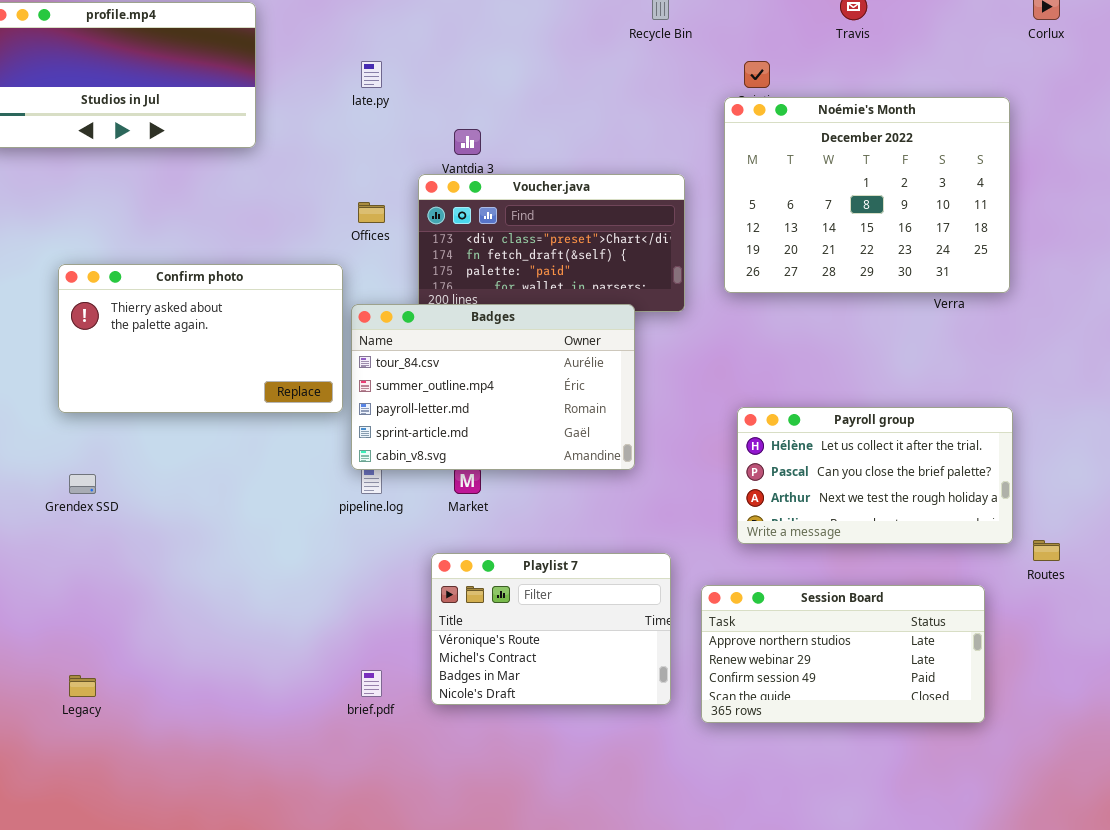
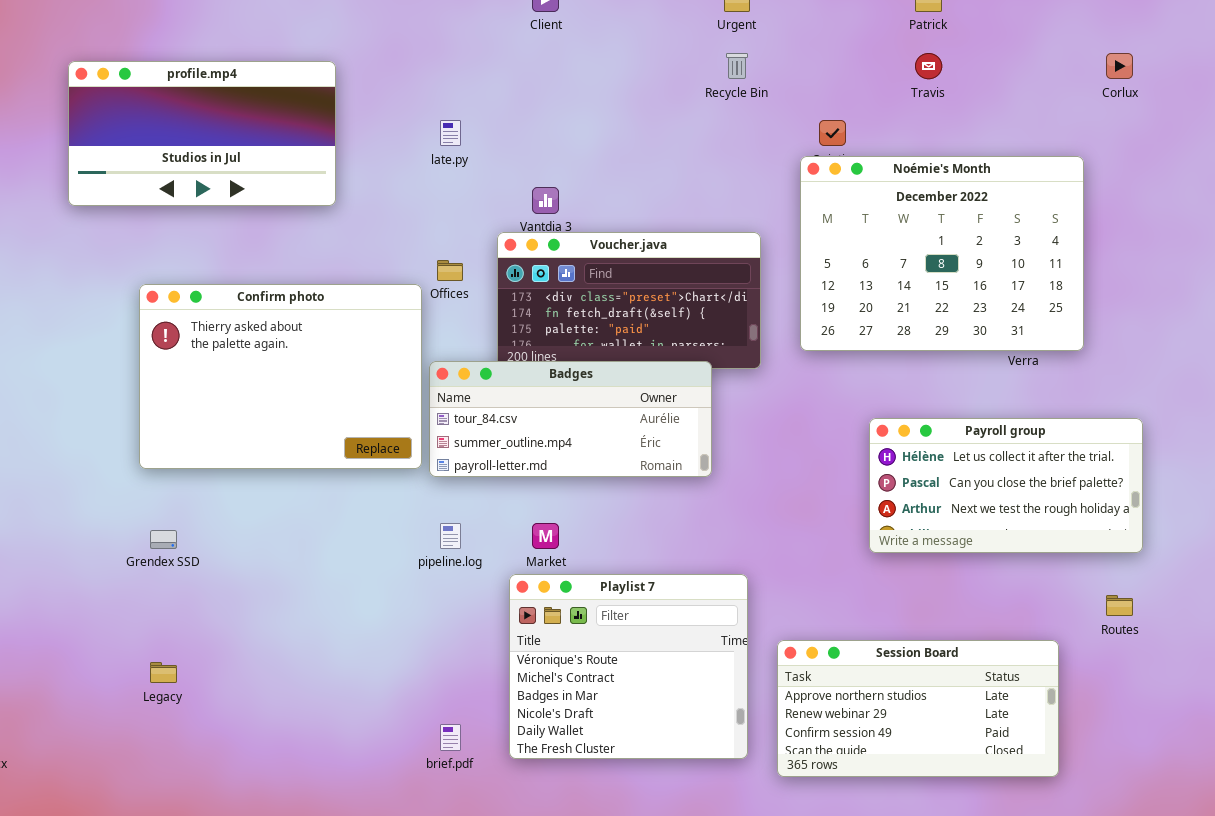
Confirm photo: [58,264,343,413] -> [139,284,422,469], resized
Badges: [351,304,635,470] -> [429,361,712,477], resized
Payroll group: [737,407,1013,544] -> [869,418,1143,553], moved
Playlist 7: [431,553,671,705] -> [509,574,748,759], resized
Legacy: [69,675,96,697] -> [150,662,177,683], moved

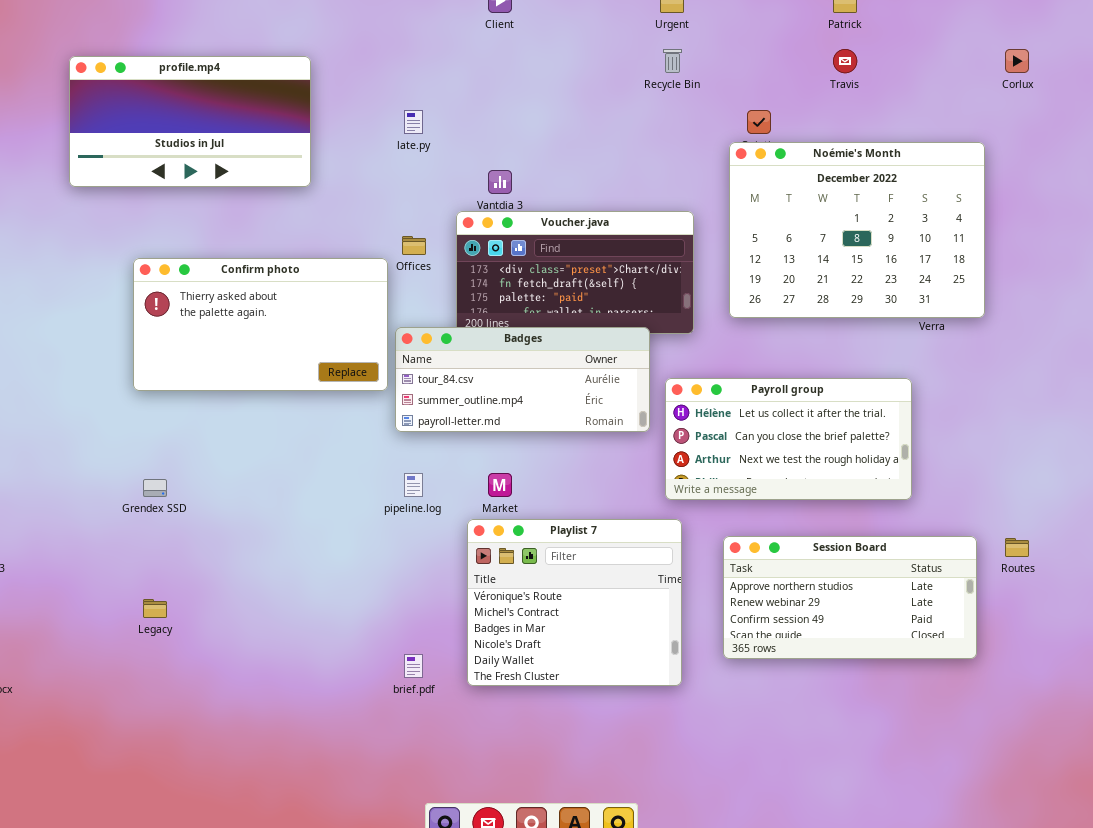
Confirm photo: [139,284,422,469] -> [133,258,388,391], resized
Payroll group: [869,418,1143,553] -> [665,378,912,500], moved
Session Board: [777,640,1059,777] -> [723,536,977,659], moved

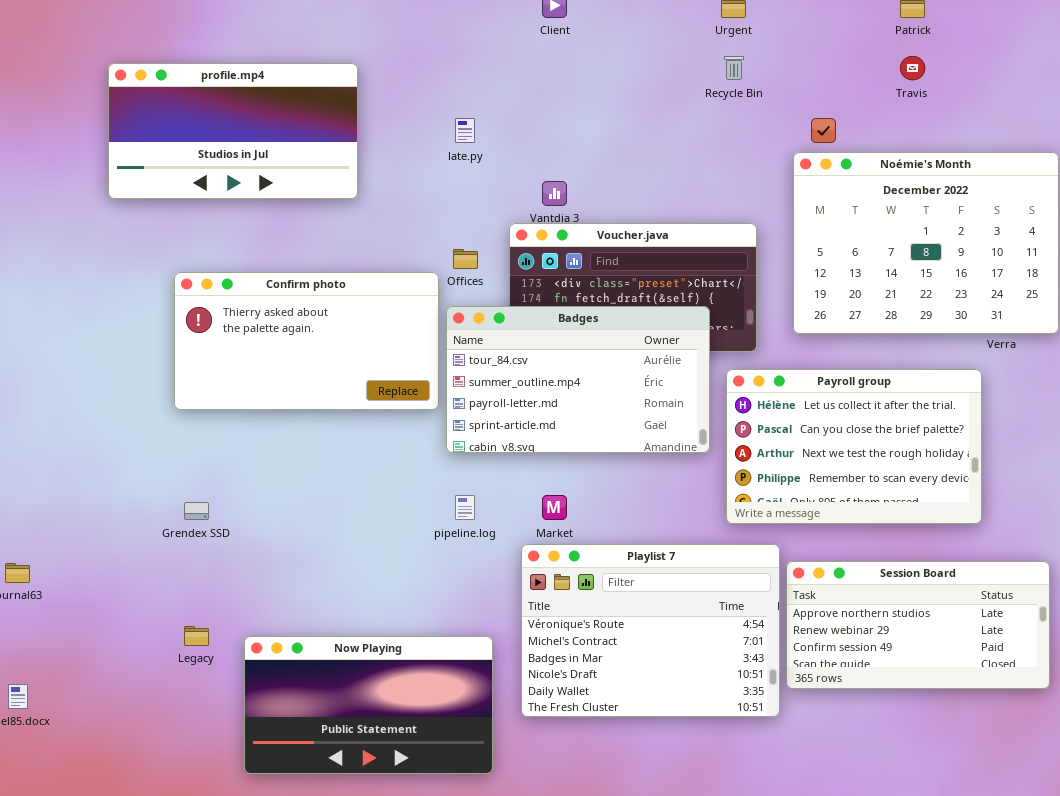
Badges: [395,327,650,432] -> [446,306,710,453], resized
Payroll group: [665,378,912,500] -> [726,369,982,524], resized
Playlist 7: [467,519,682,686] -> [521,544,780,717], resized
Now Playing: none -> [244,636,493,774], opened

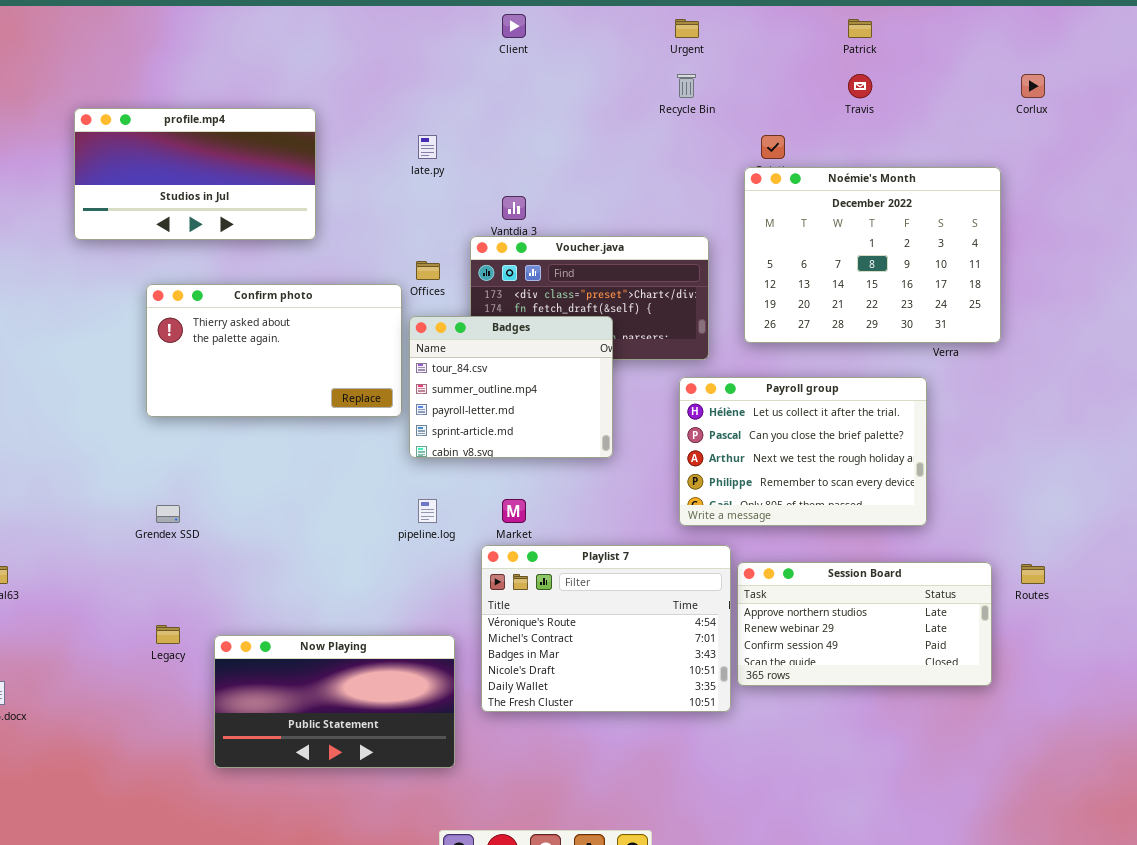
profile.mp4: [108,63,358,199] -> [74,108,316,240], moved
Badges: [446,306,710,453] -> [409,316,613,458], resized

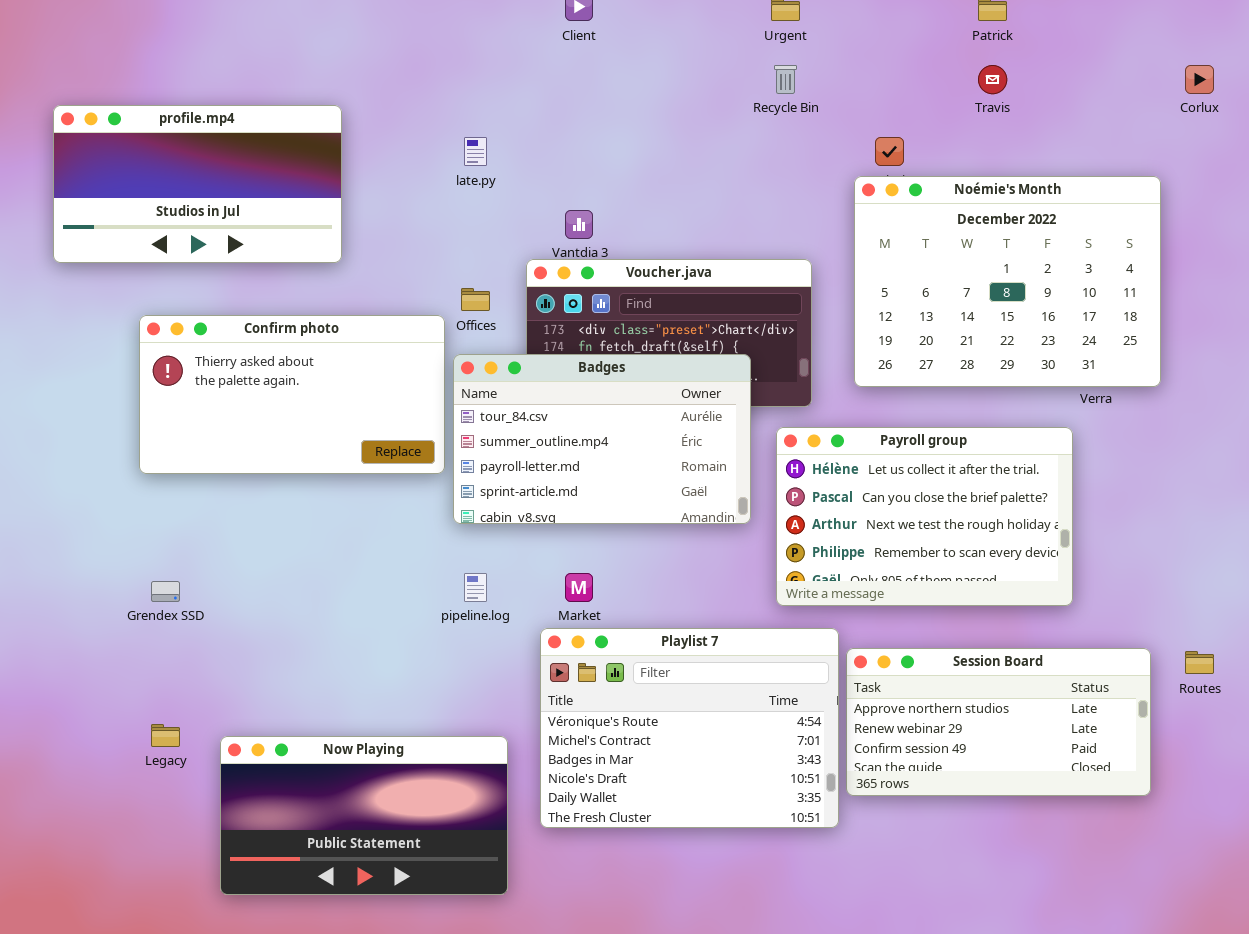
Badges: [409,316,613,458] -> [453,354,751,524], resized

